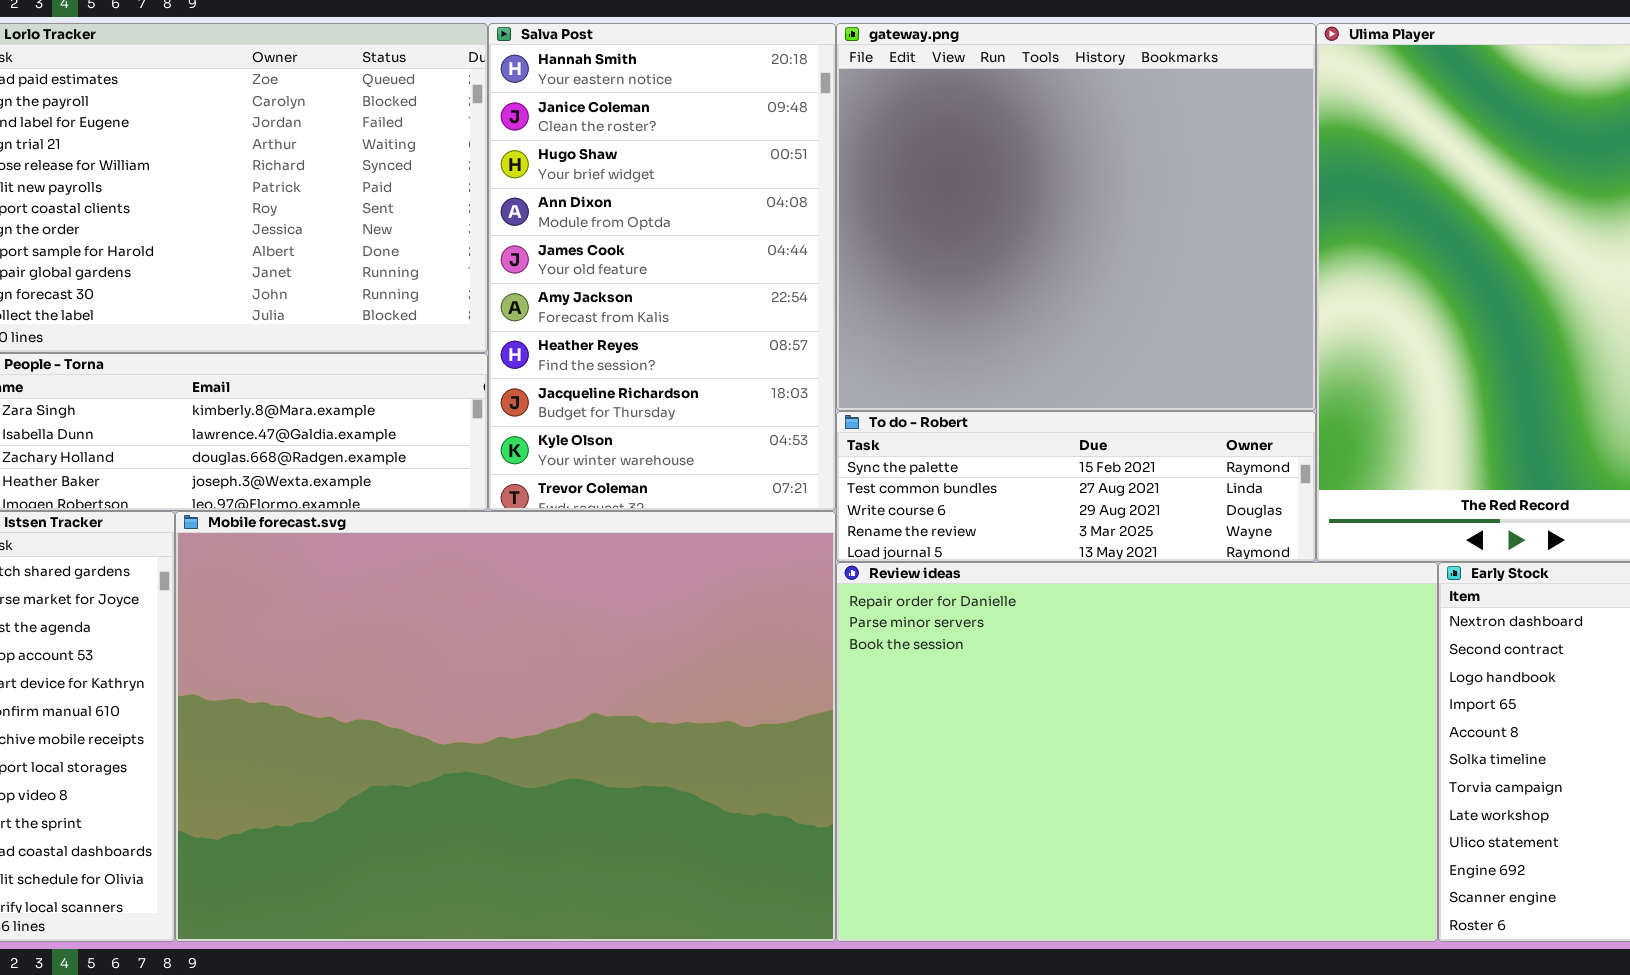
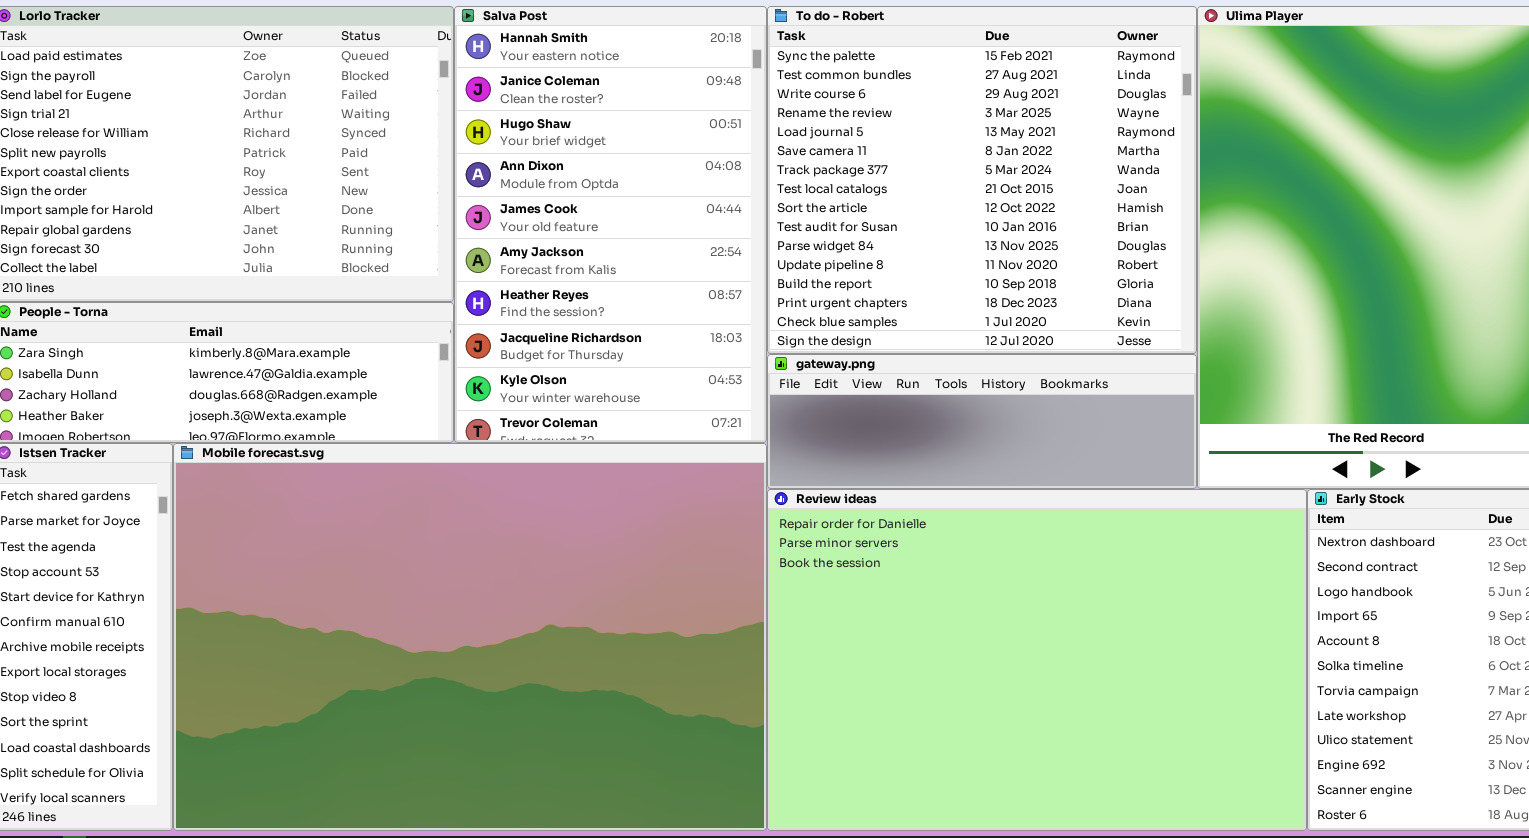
gateway.png: [836,23,1316,411] -> [767,354,1197,489], moved, resized
To do - Robert: [836,411,1316,562] -> [767,6,1197,354], moved, resized

